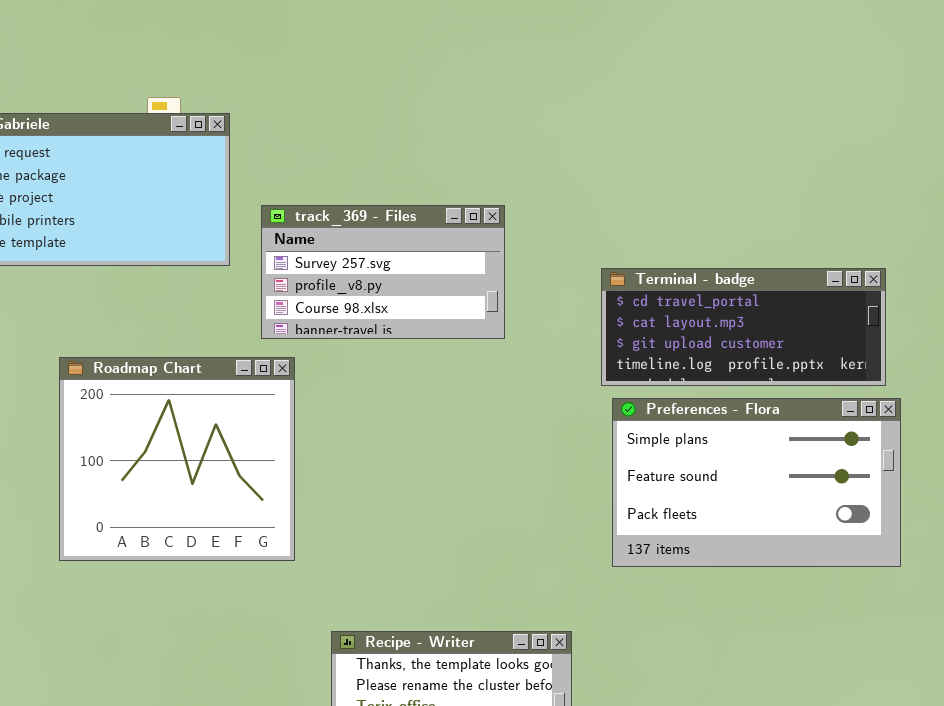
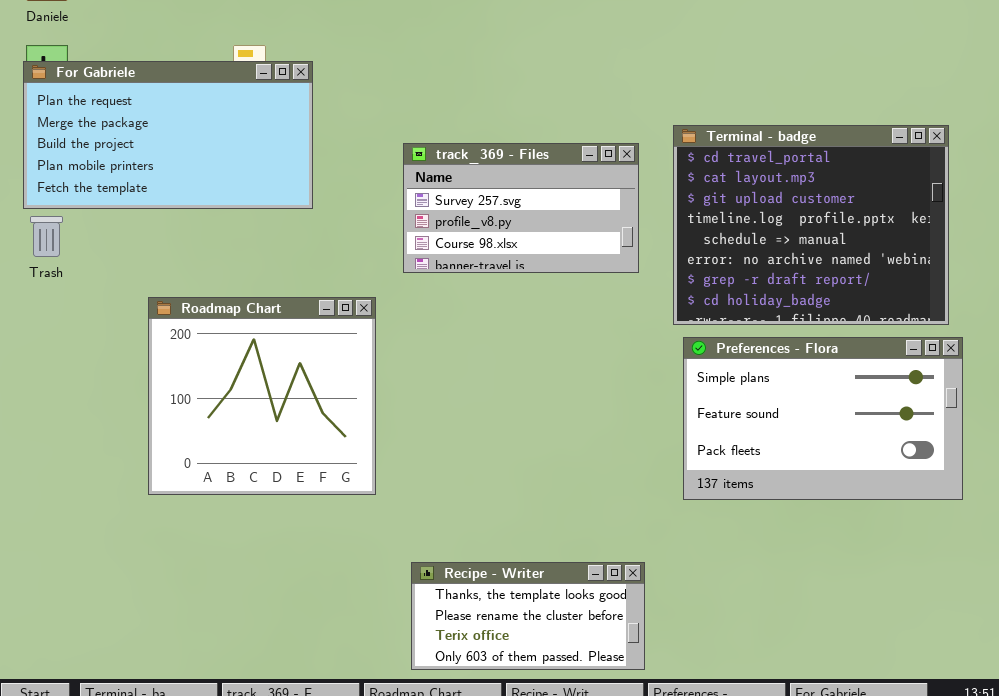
track_369 - Files: [261,205,505,339] -> [403,143,639,273], moved
Terminal - badge: [601,268,886,386] -> [673,125,949,325], resized

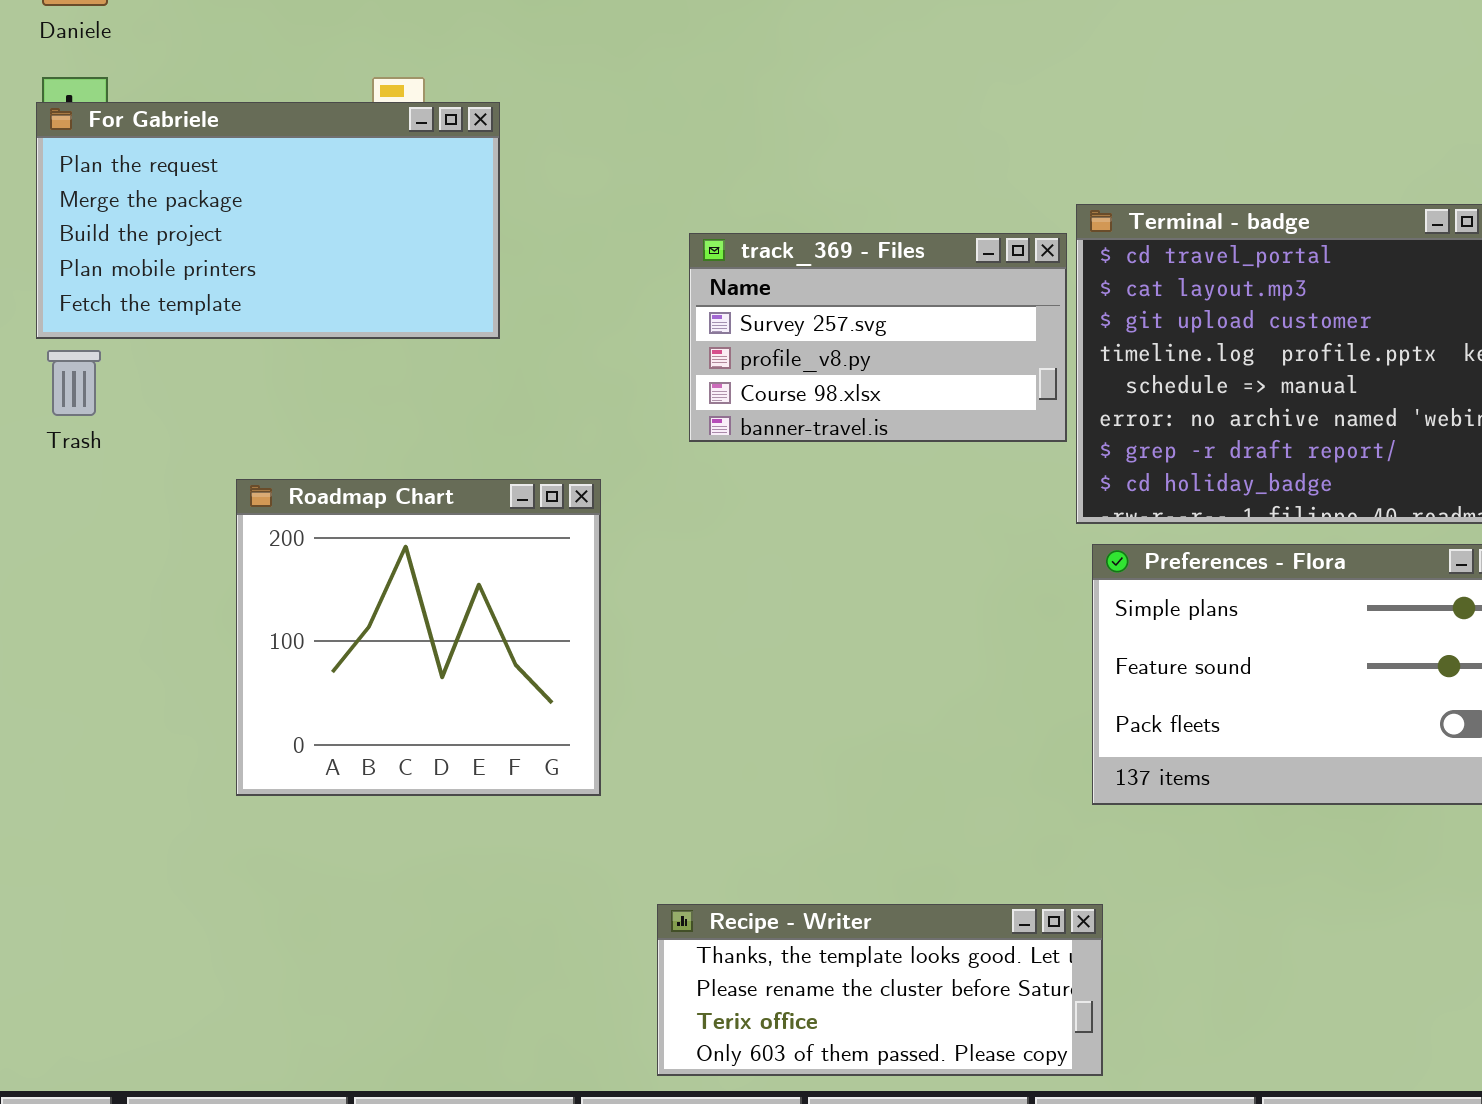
track_369 - Files: [403,143,639,273] -> [689,233,1067,442], moved
Recipe - Writer: [411,562,645,670] -> [657,904,1103,1076], resized

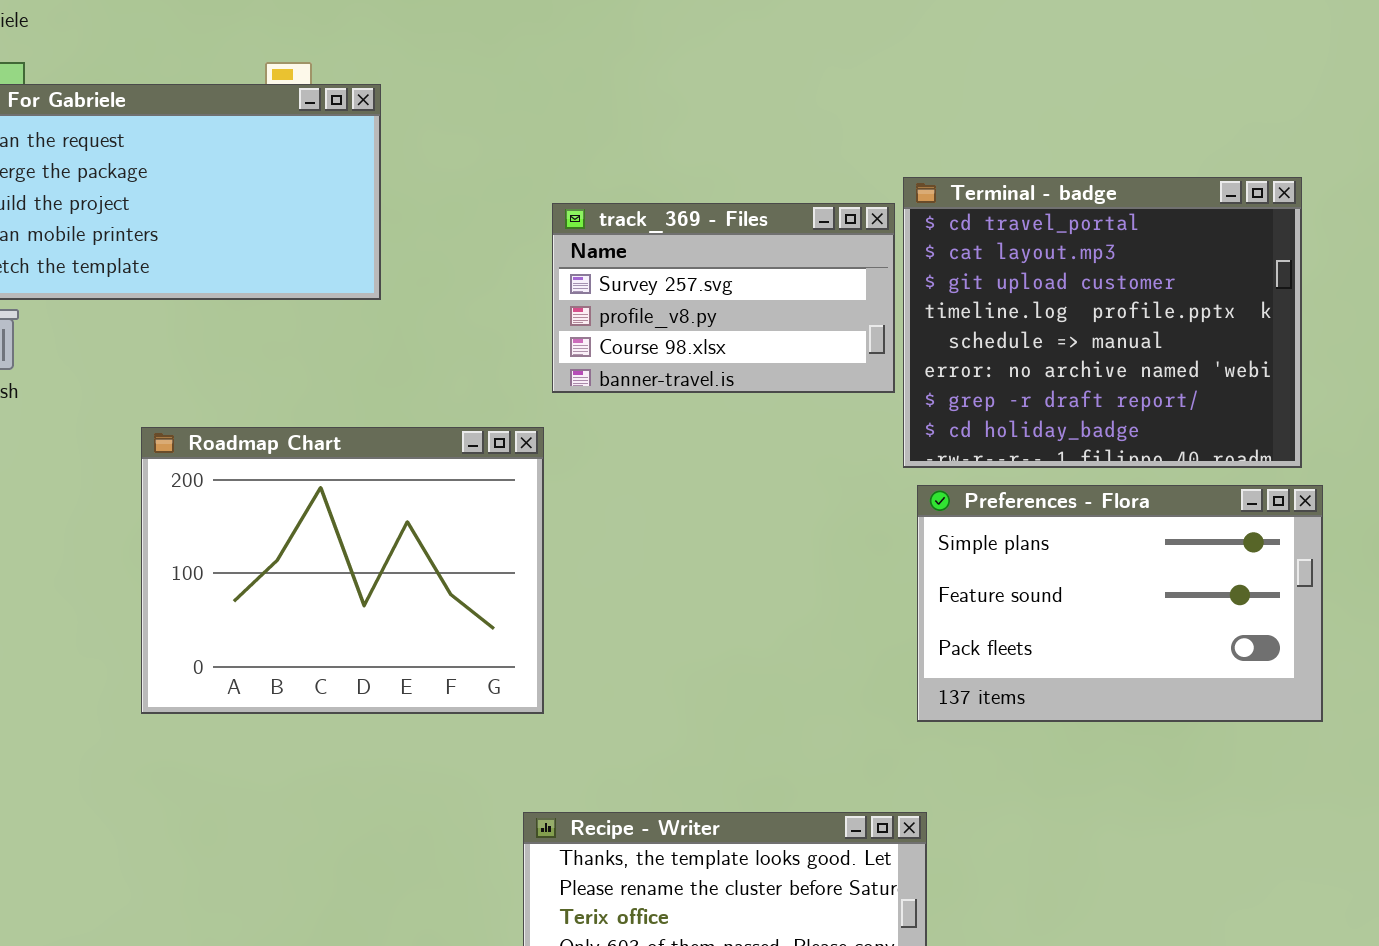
Roadmap Chart: [236,479,601,796] -> [141,427,544,714], resized

